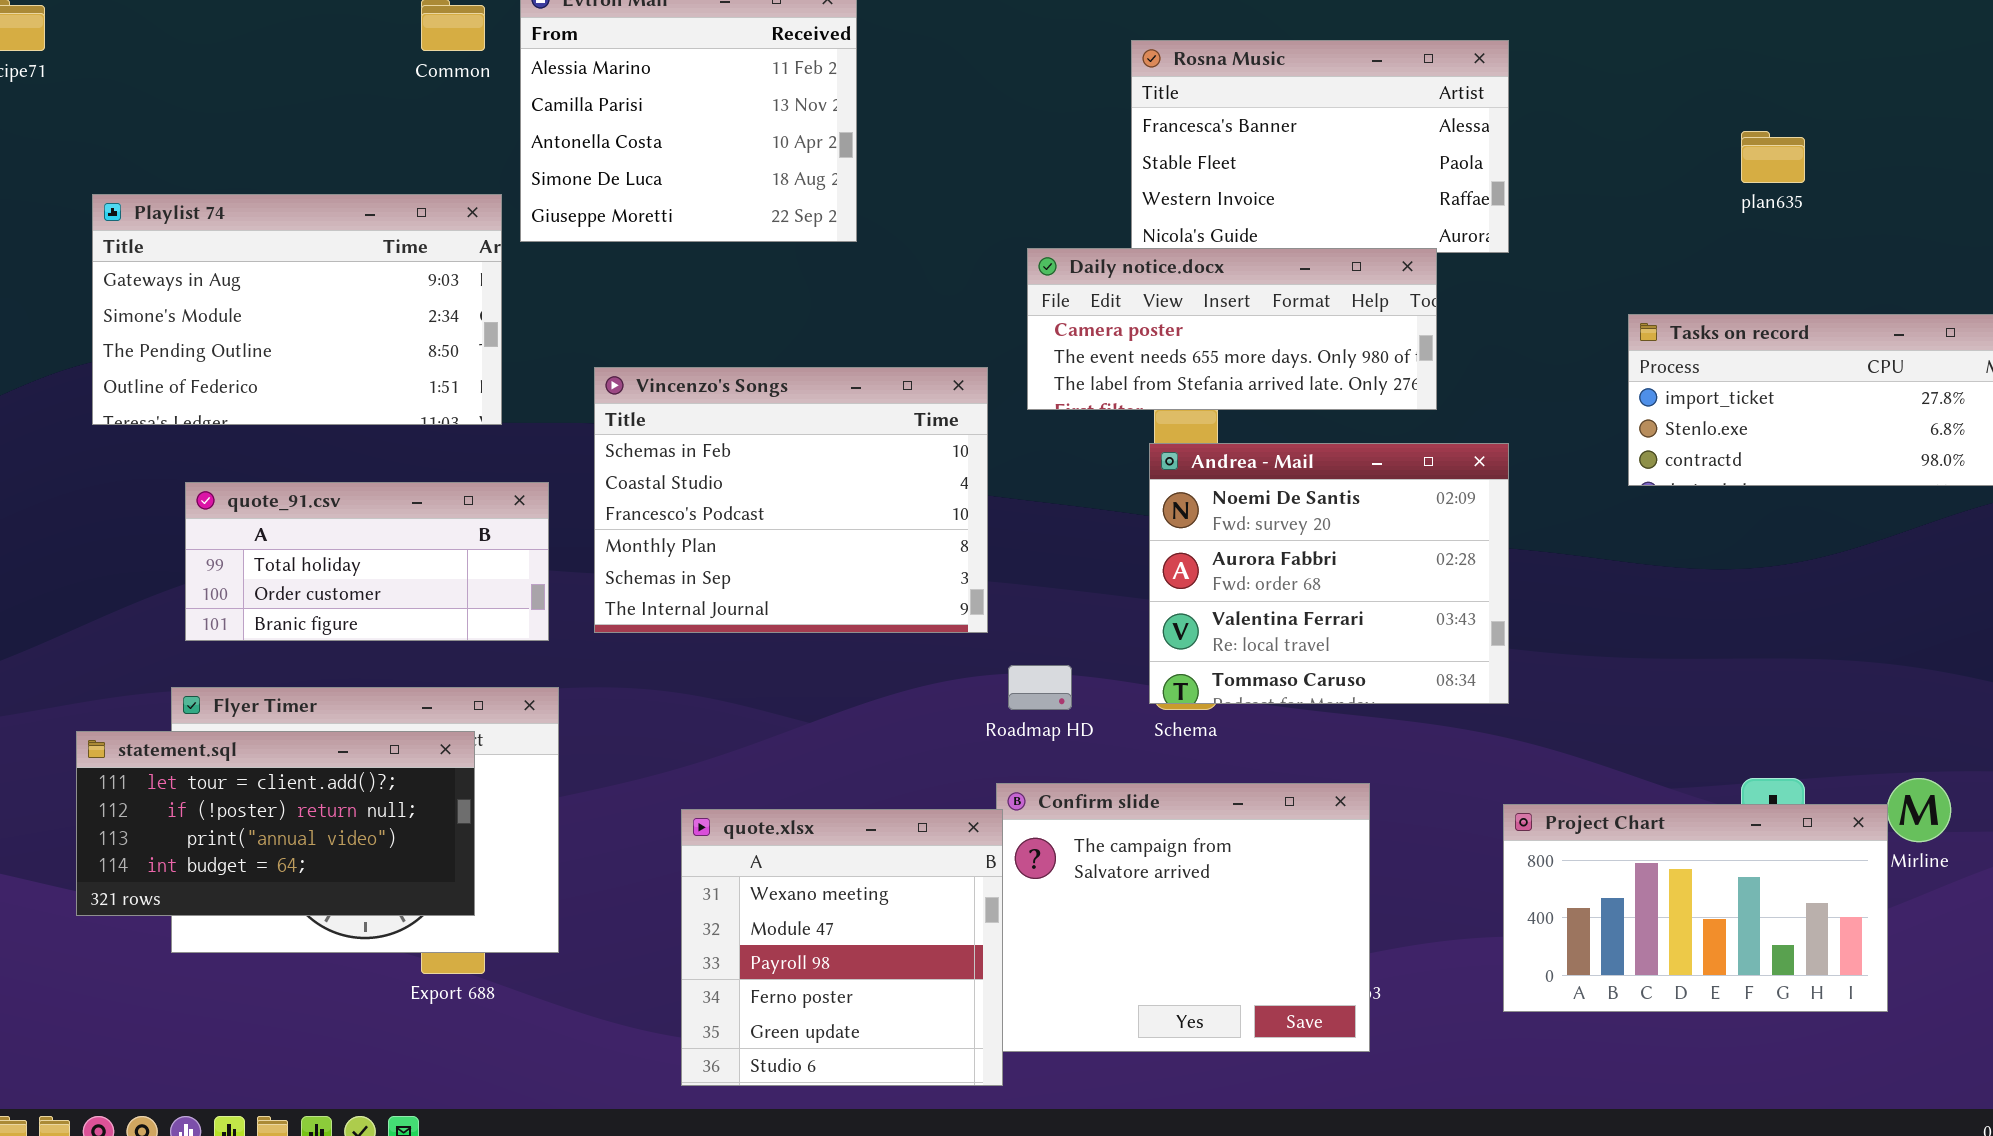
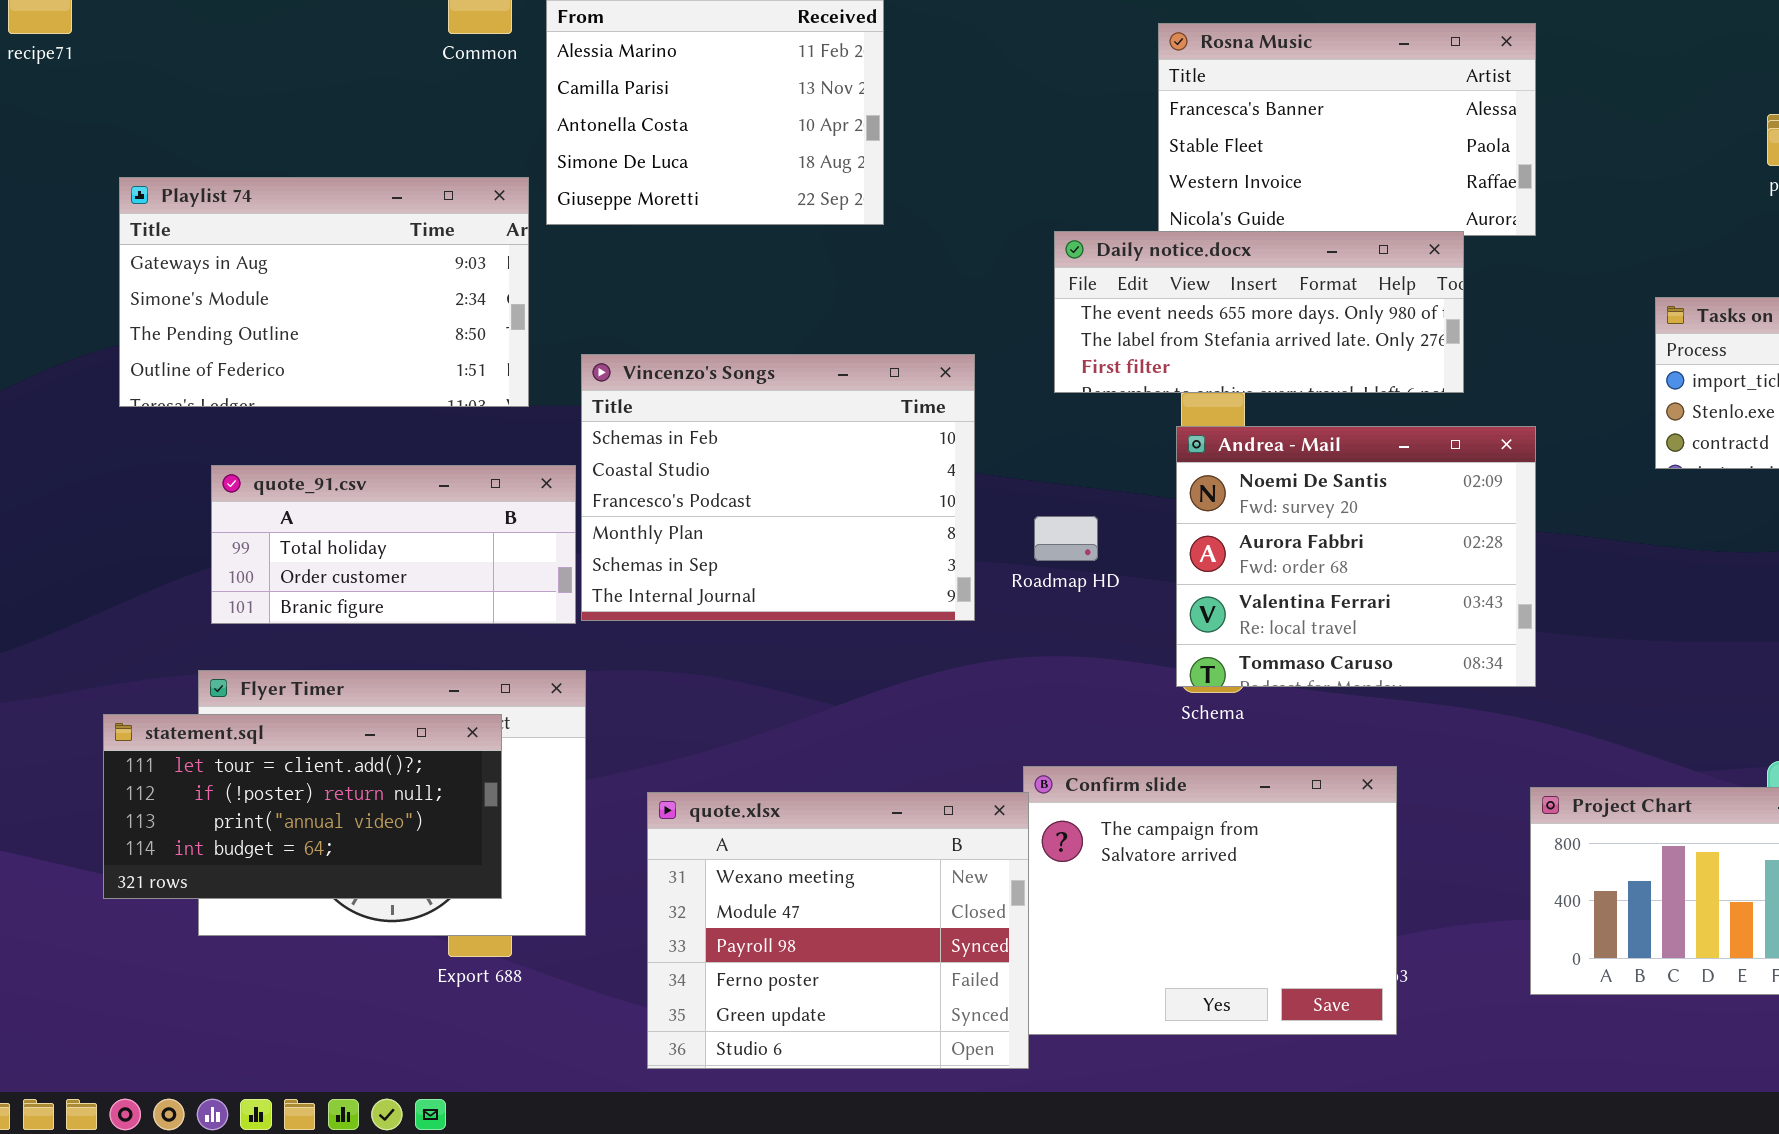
Daily notice.docx: [1027,248,1437,410] -> [1054,231,1464,393], scrolled down 1 row
Vincenzo's Songs: [594,367,988,633] -> [581,354,975,621], moved
Roadmap HD: [1008,665,1072,710] -> [1034,516,1098,561], moved
quote.xlsx: [681,809,1003,1086] -> [647,792,1029,1069], resized

